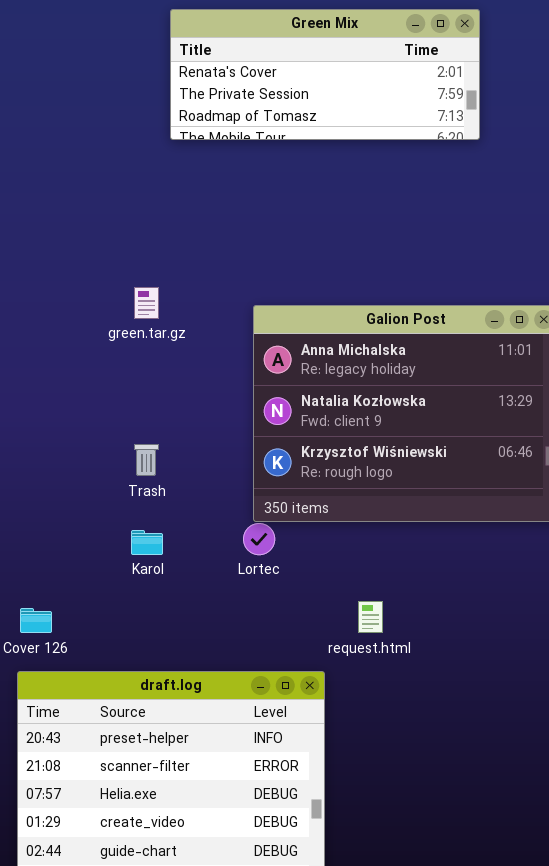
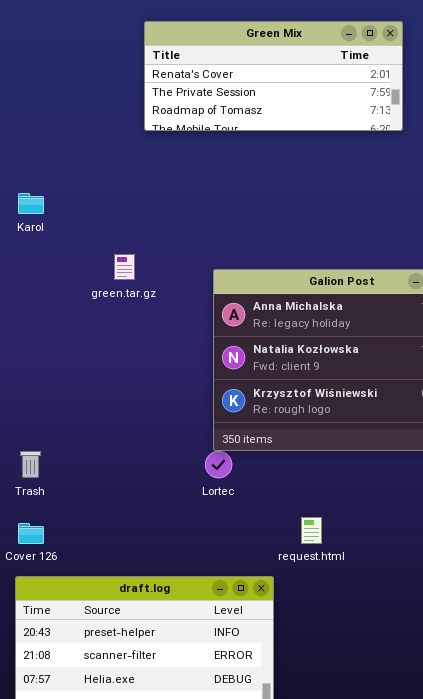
Trash: [134,444,159,476] -> [20,451,41,478], moved
Karol: [131,530,163,555] -> [18,193,44,214], moved

